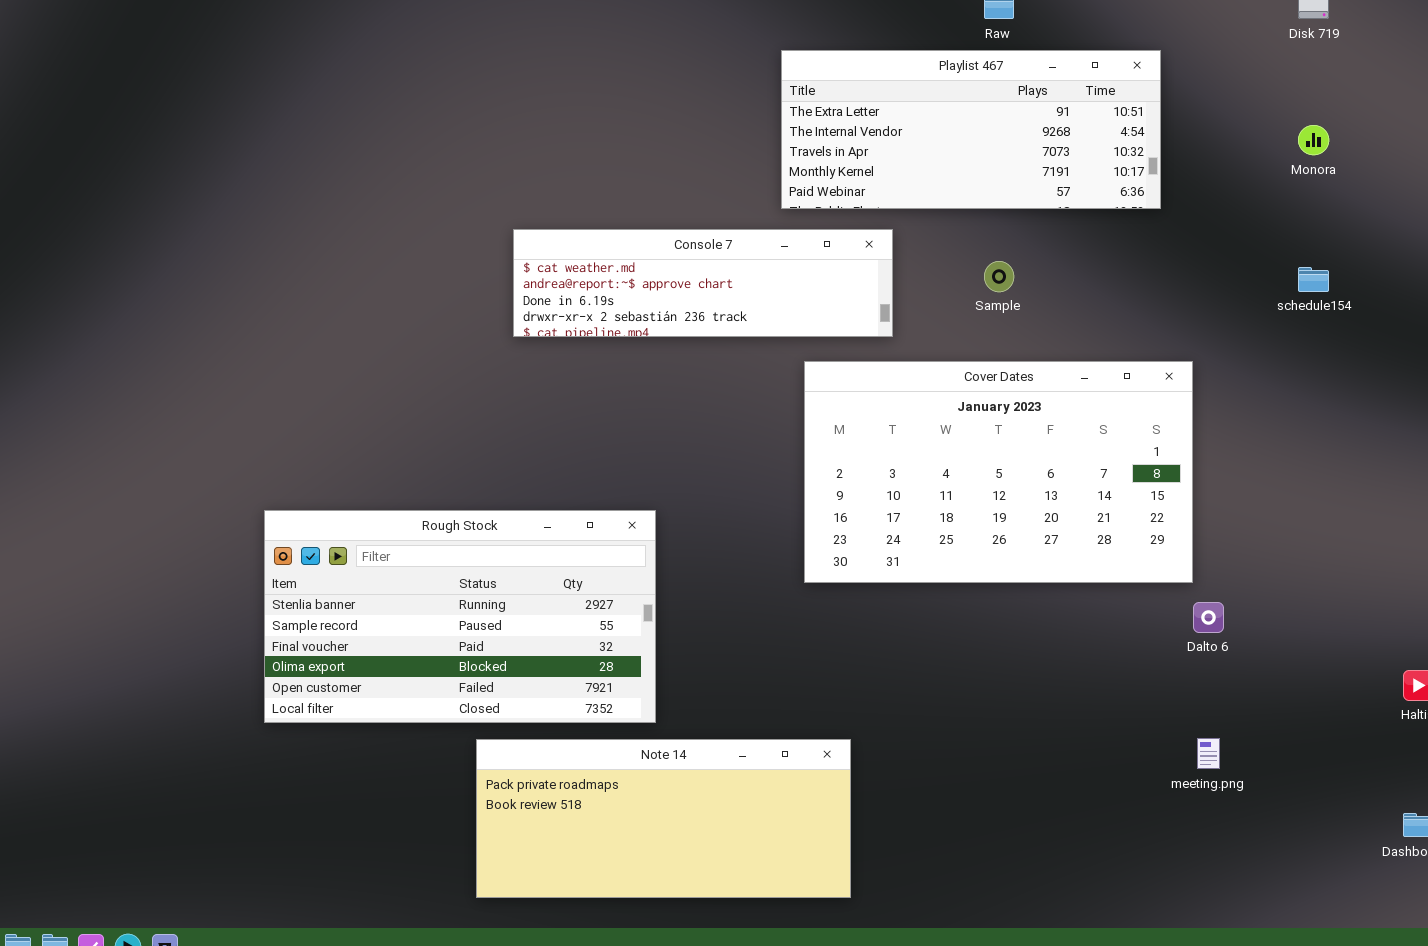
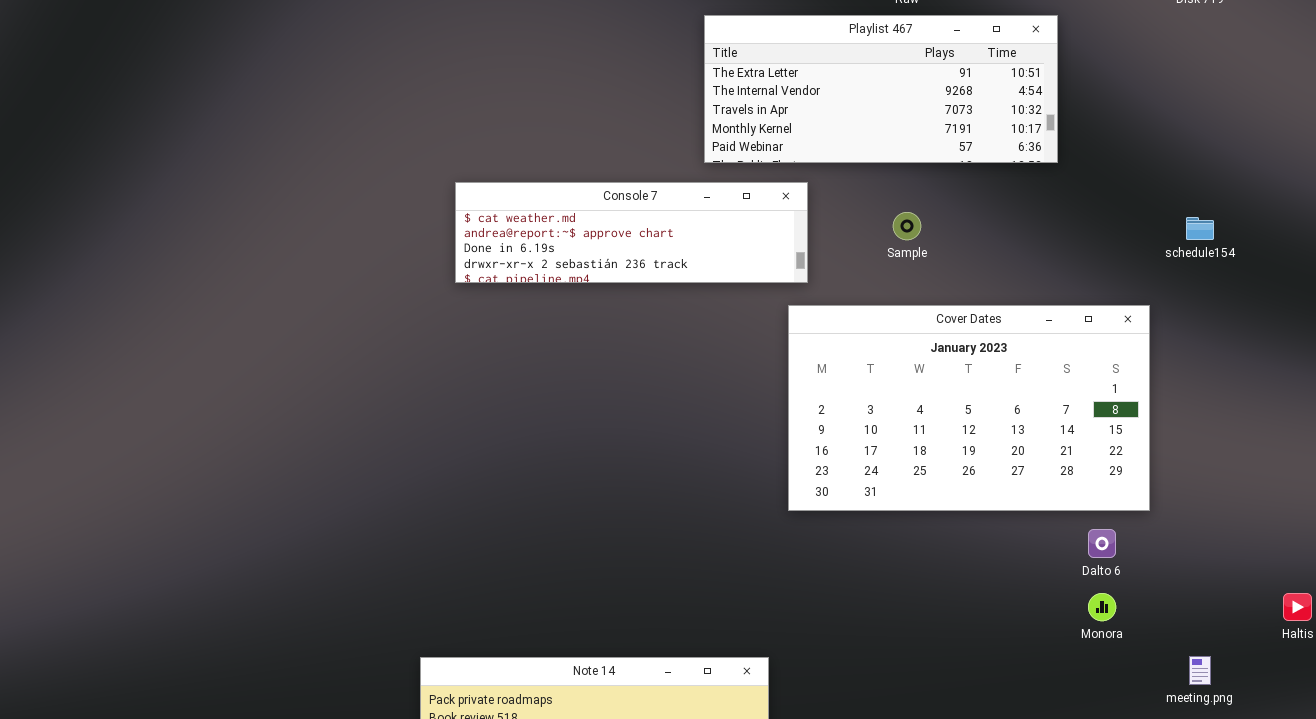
Monora: [1298,125,1329,155] -> [1088,593,1116,621], moved
Cover Dates: [804,361,1193,583] -> [788,305,1150,511], moved
Rough Stock: [264,510,656,723] -> none, closed
meeting.png: [1197,738,1220,769] -> [1189,656,1211,685], moved

